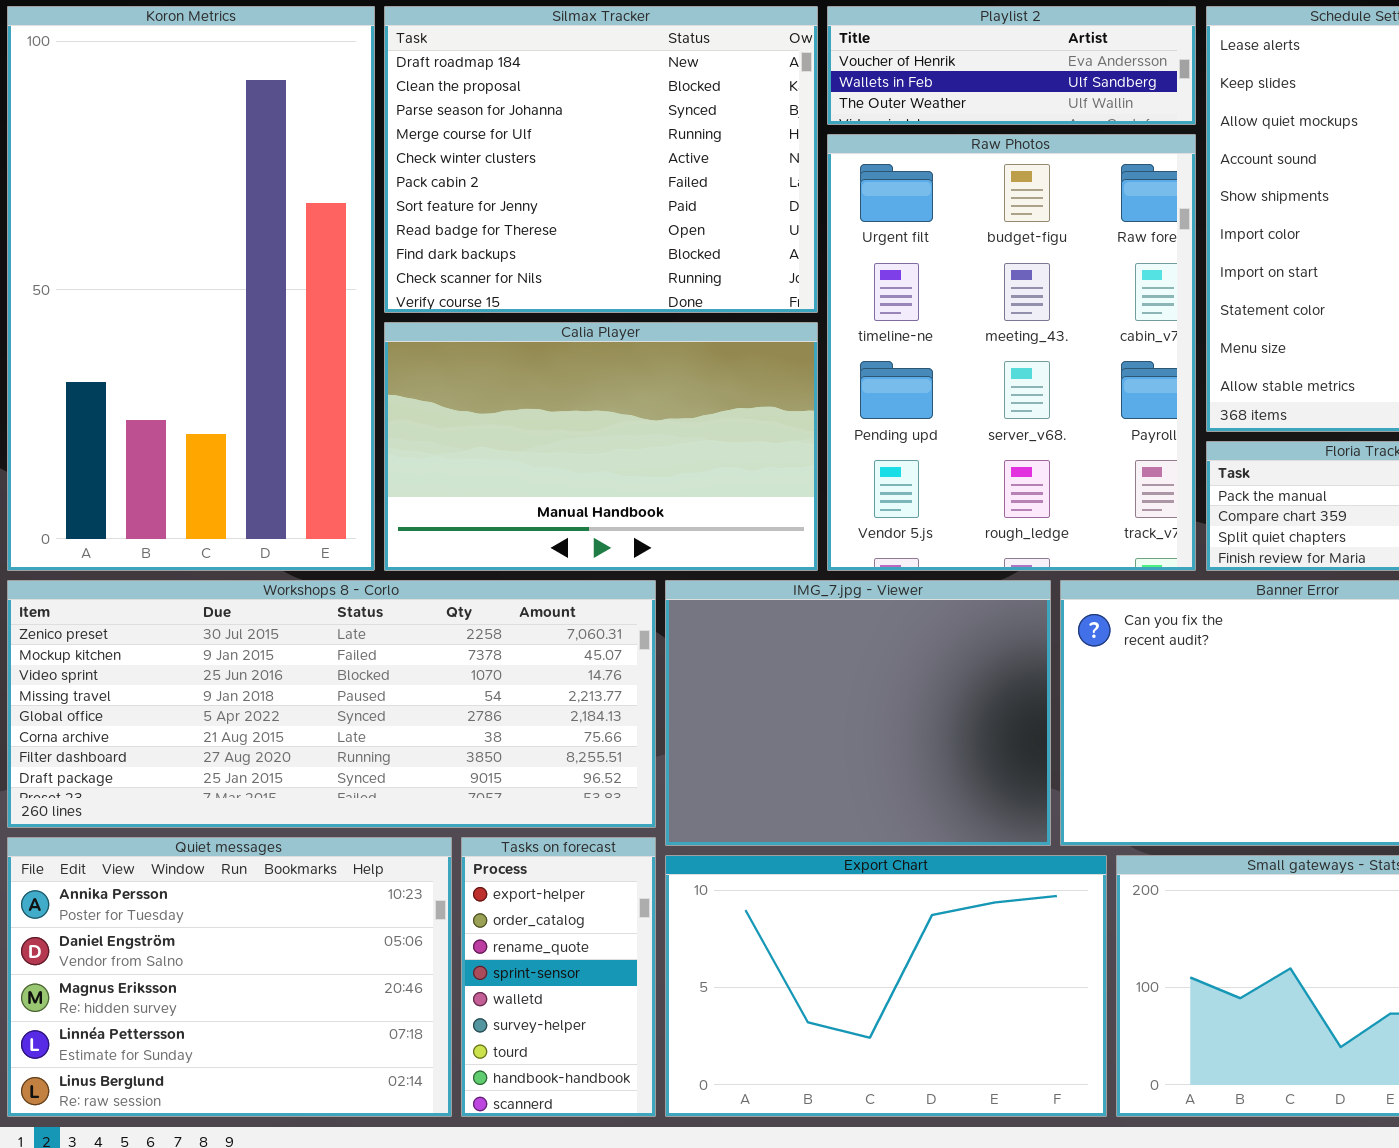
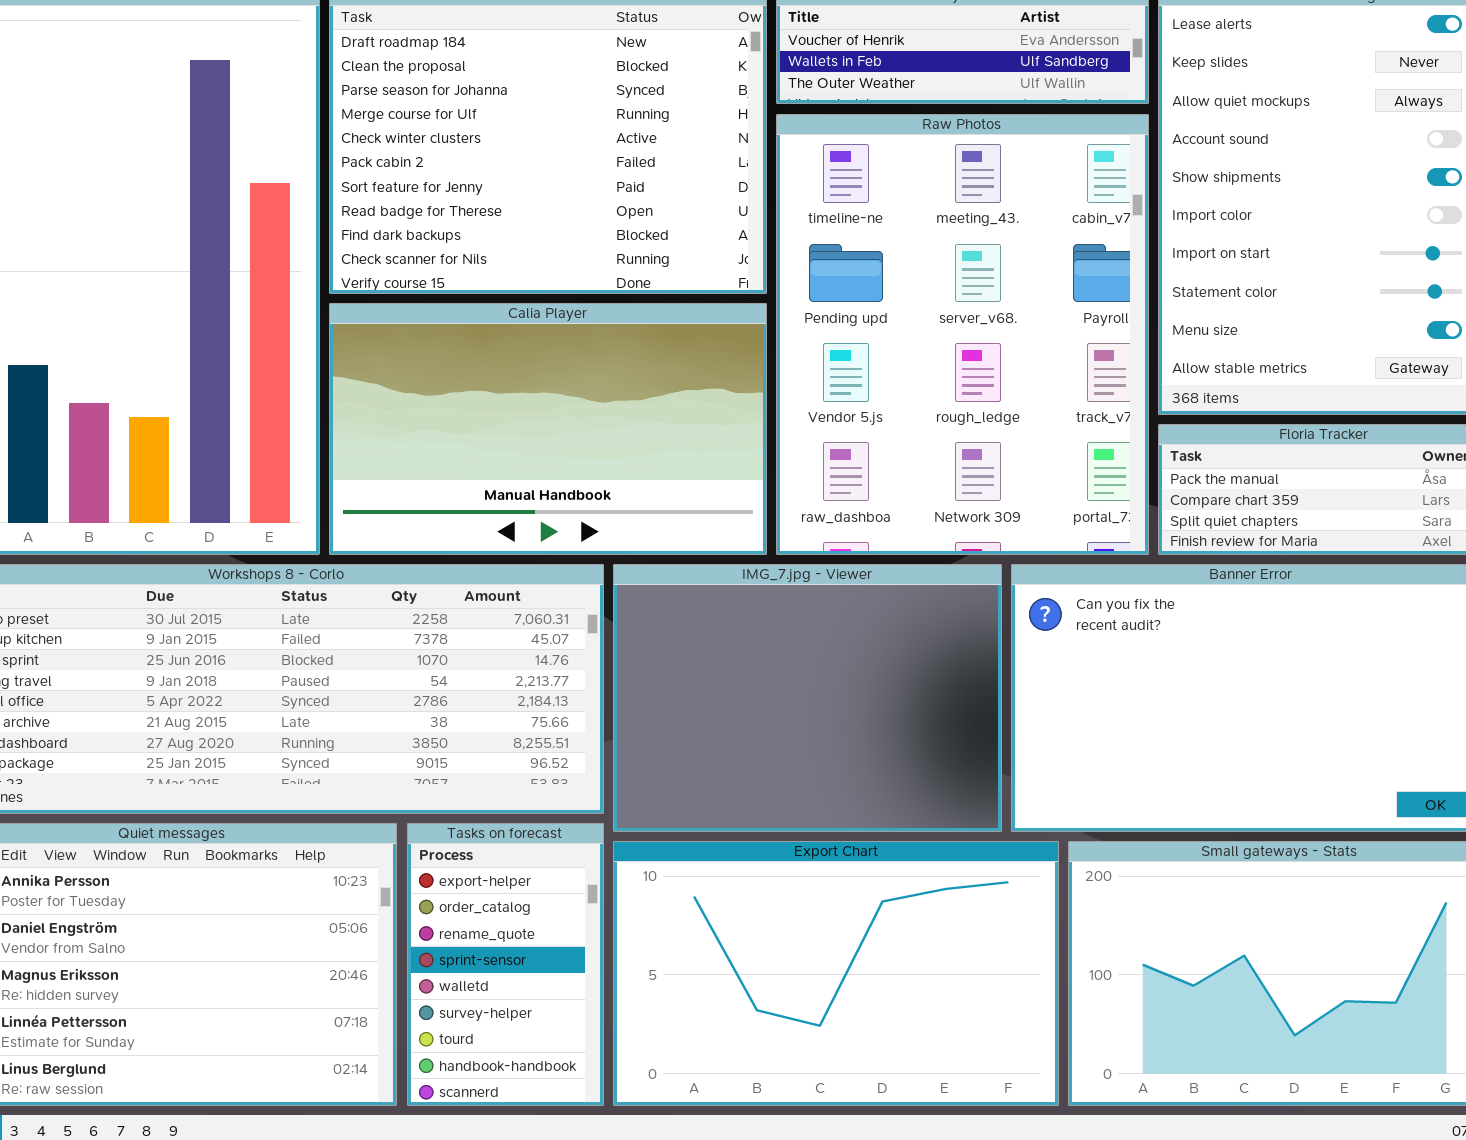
Raw Photos: [827,134,1196,571] -> [776,114,1149,555], scrolled down 1 row

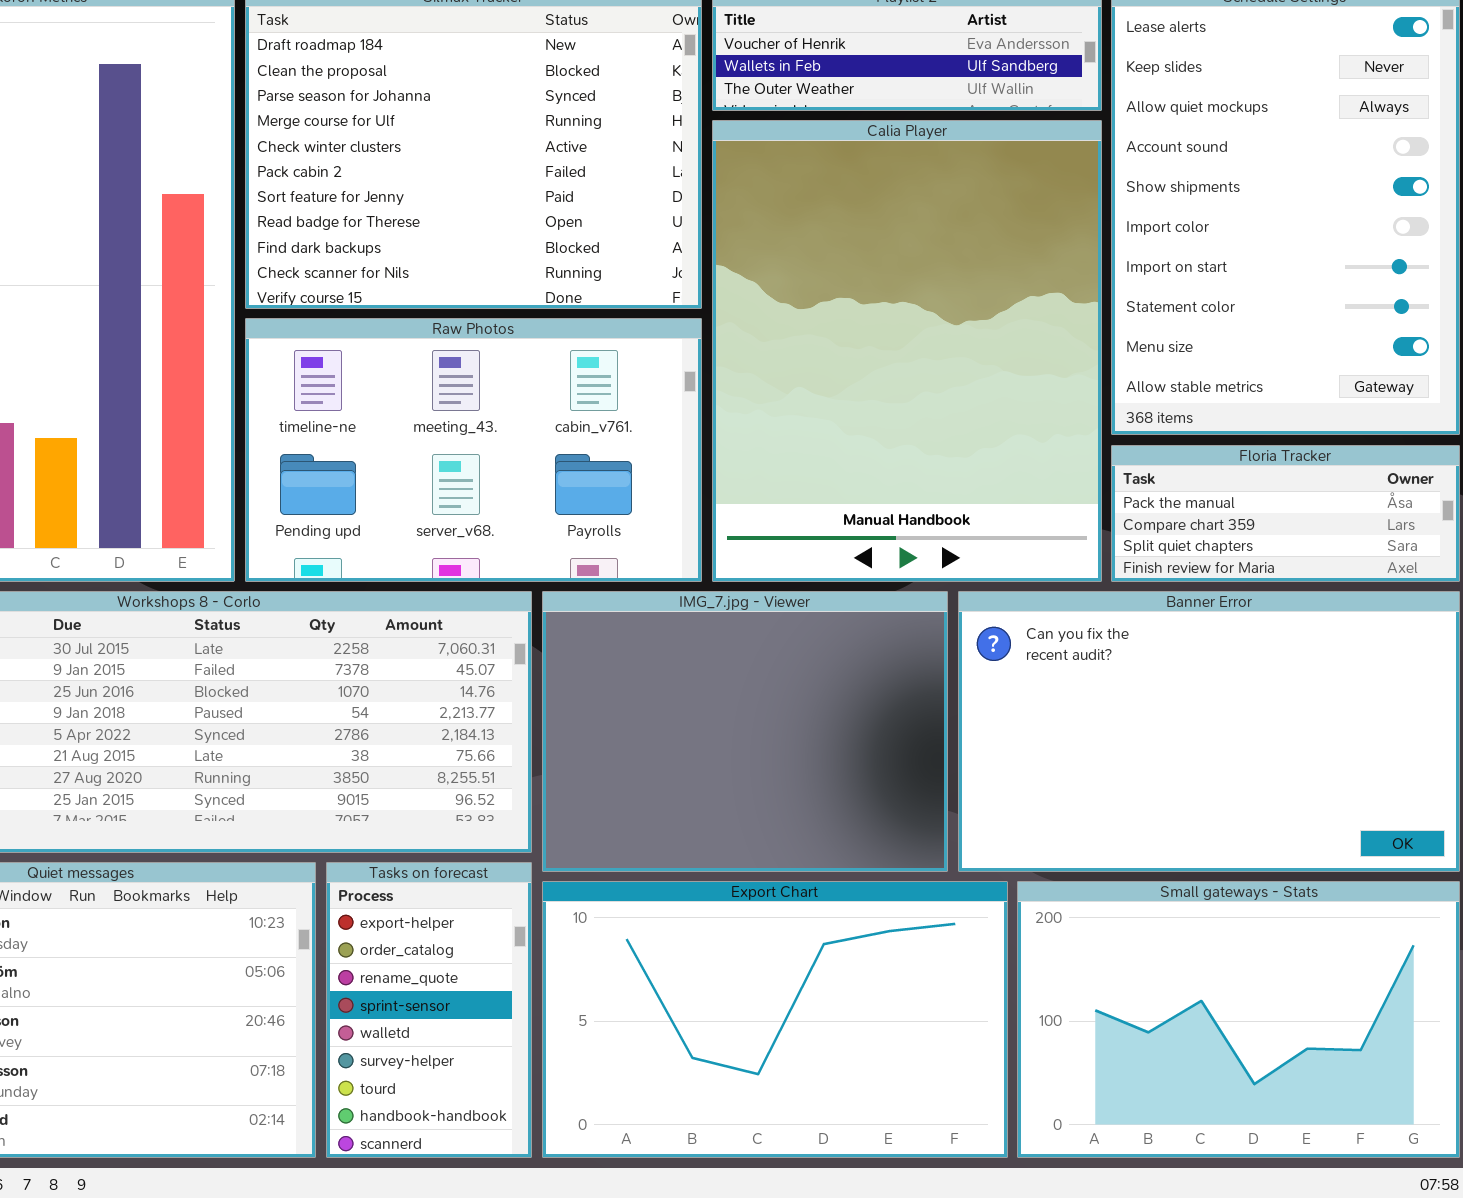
Raw Photos: [776,114,1149,555] -> [245,318,702,582], moved, resized
Calia Player: [329,303,767,555] -> [712,120,1102,582], moved, resized

